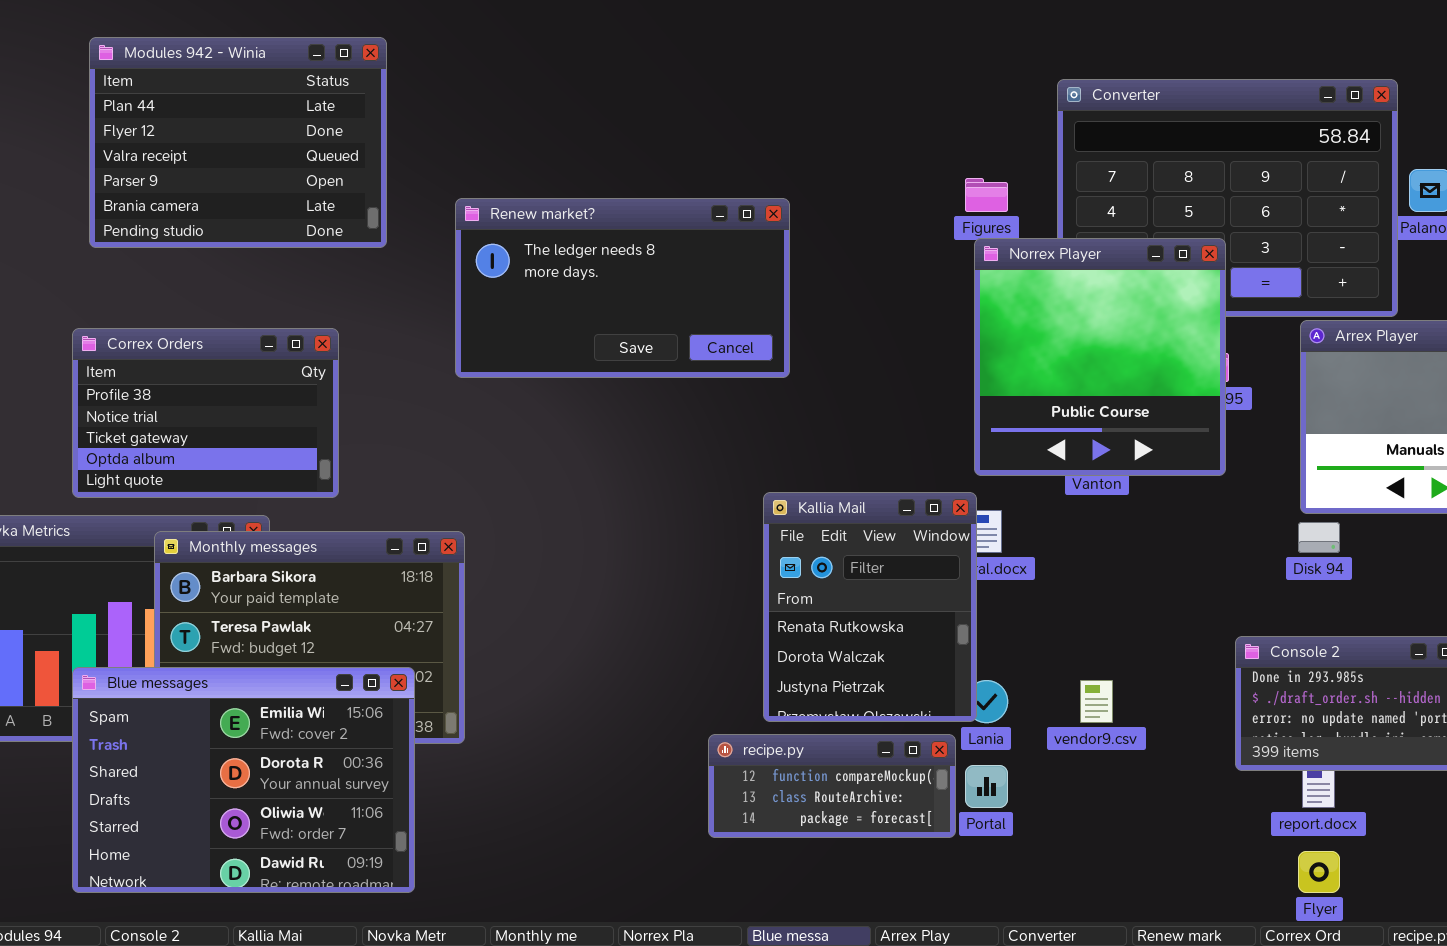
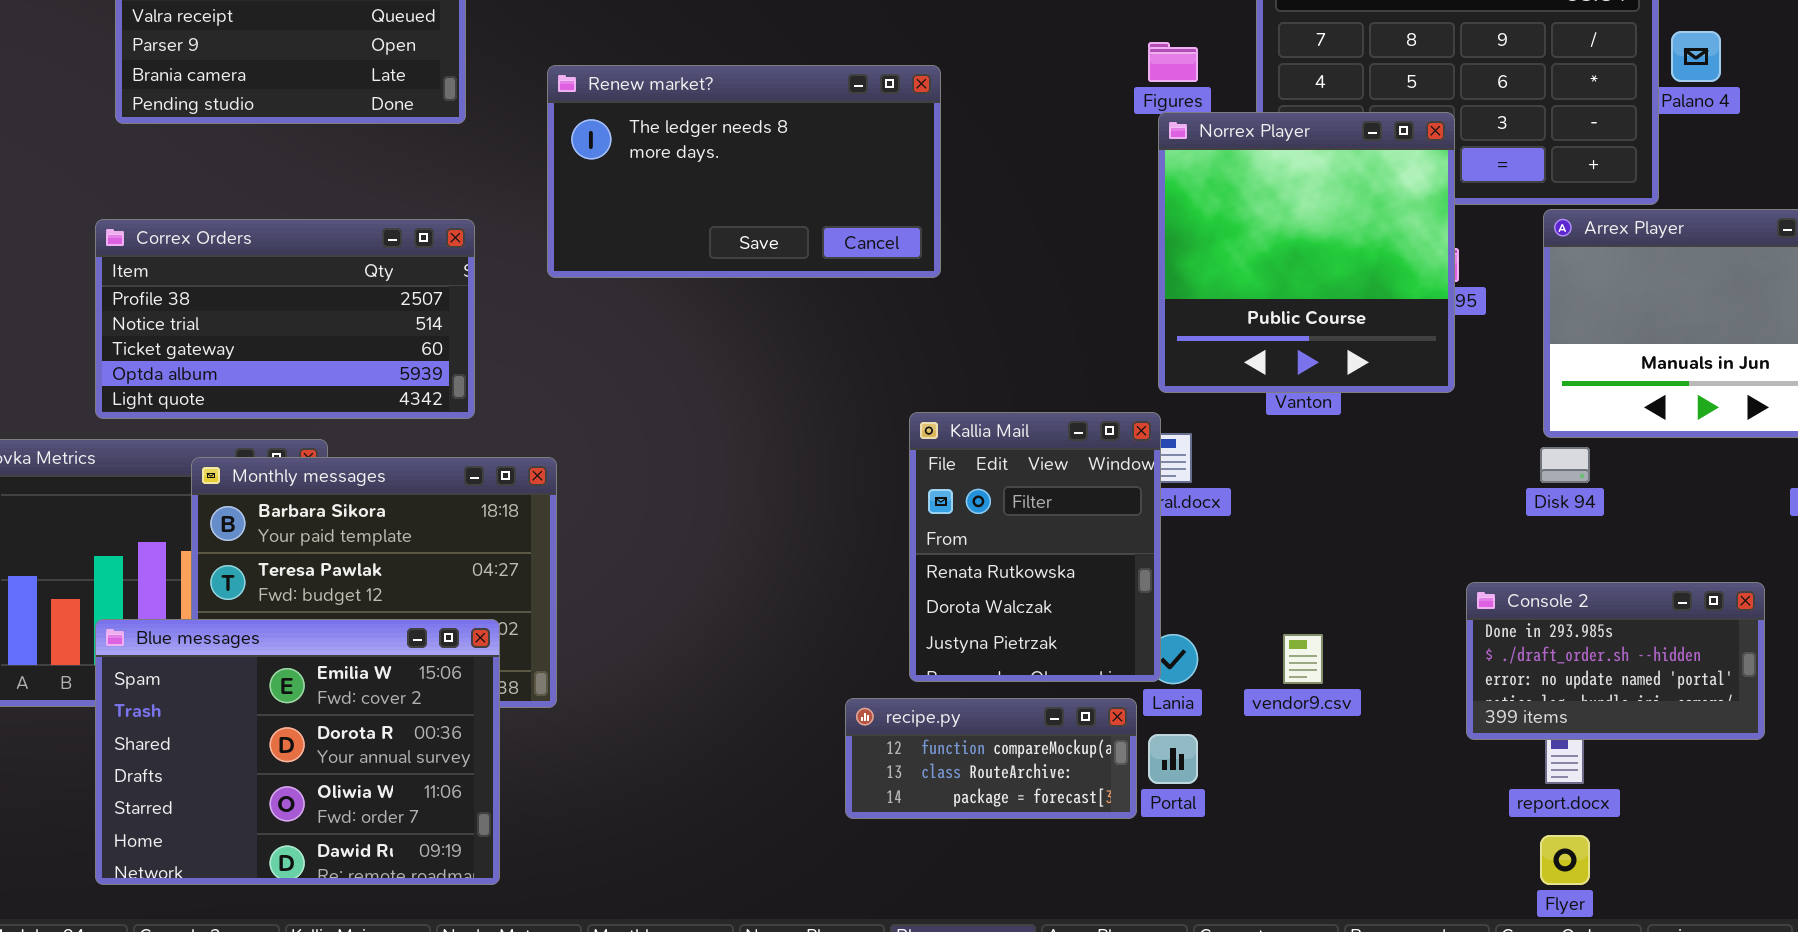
Correx Orders: [72,328,339,498] -> [95,219,475,419], resized

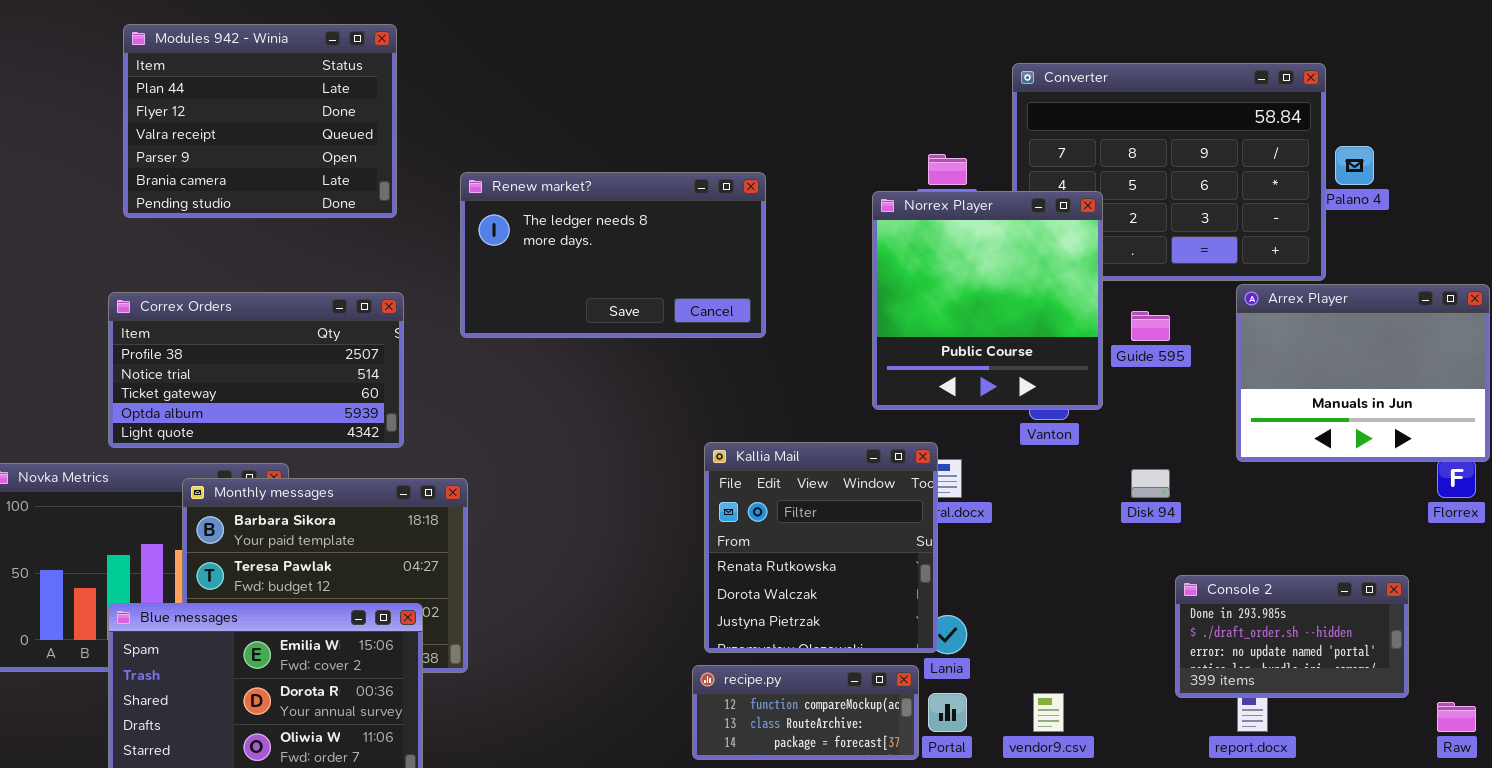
Norrex Player: [1158,112,1455,393] -> [872,191,1103,410], moved
Kallia Mail: [909,412,1161,682] -> [704,442,938,653], resized
Disk 94: [1540,447,1590,483] -> [1131,469,1170,498], moved
vendor9.csv: [1283,634,1323,684] -> [1033,693,1064,732], moved

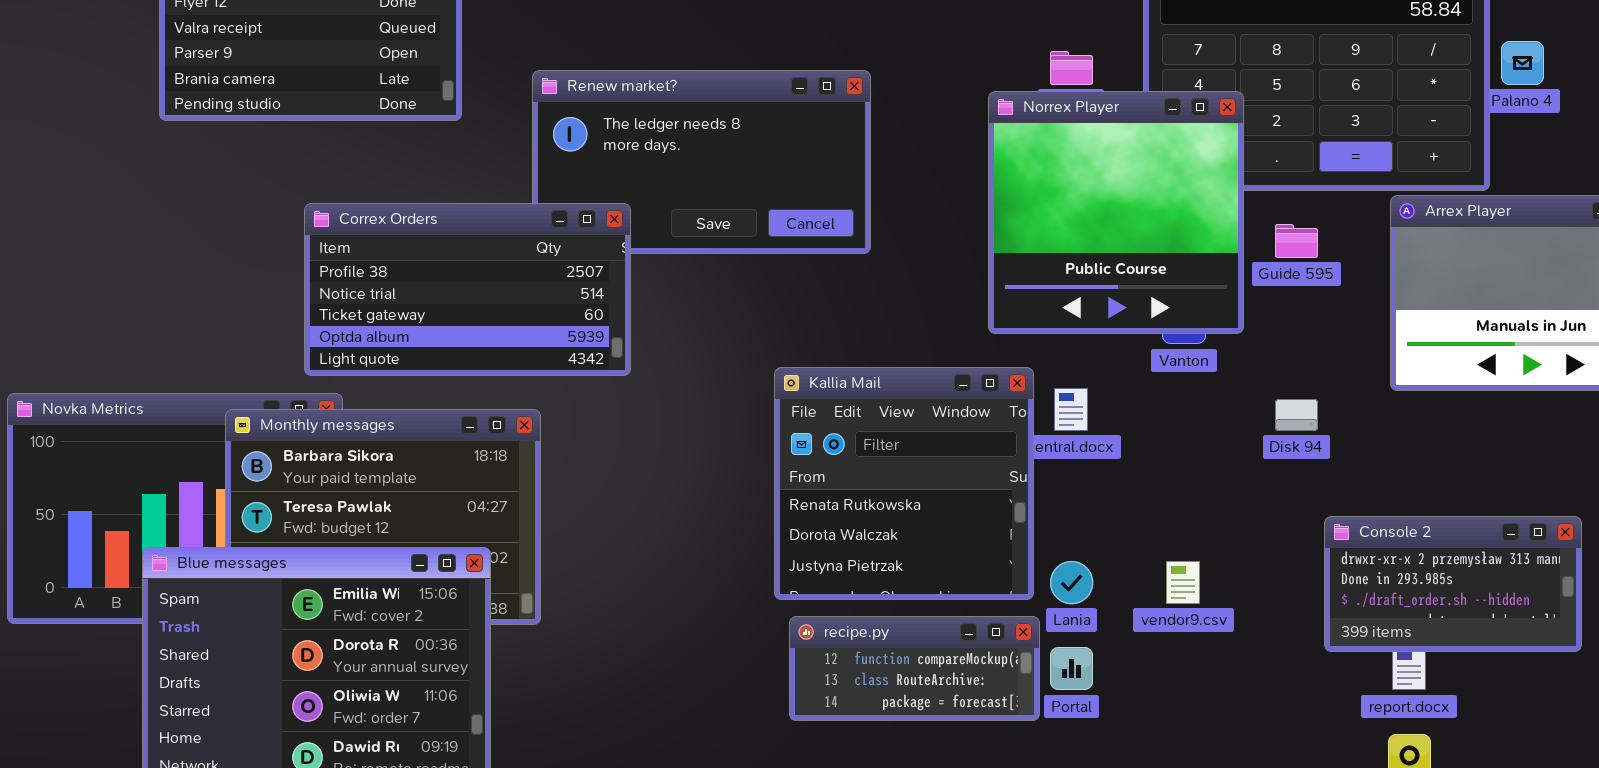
Correx Orders: [108,292,404,448] -> [304,203,631,376], moved
Kallia Mail: [704,442,938,653] -> [774,367,1034,600], moved
Console 2: [1175,575,1409,698] -> [1324,516,1582,652], scrolled up 1 row
vendor9.csv: [1033,693,1064,732] -> [1166,561,1200,604], moved

